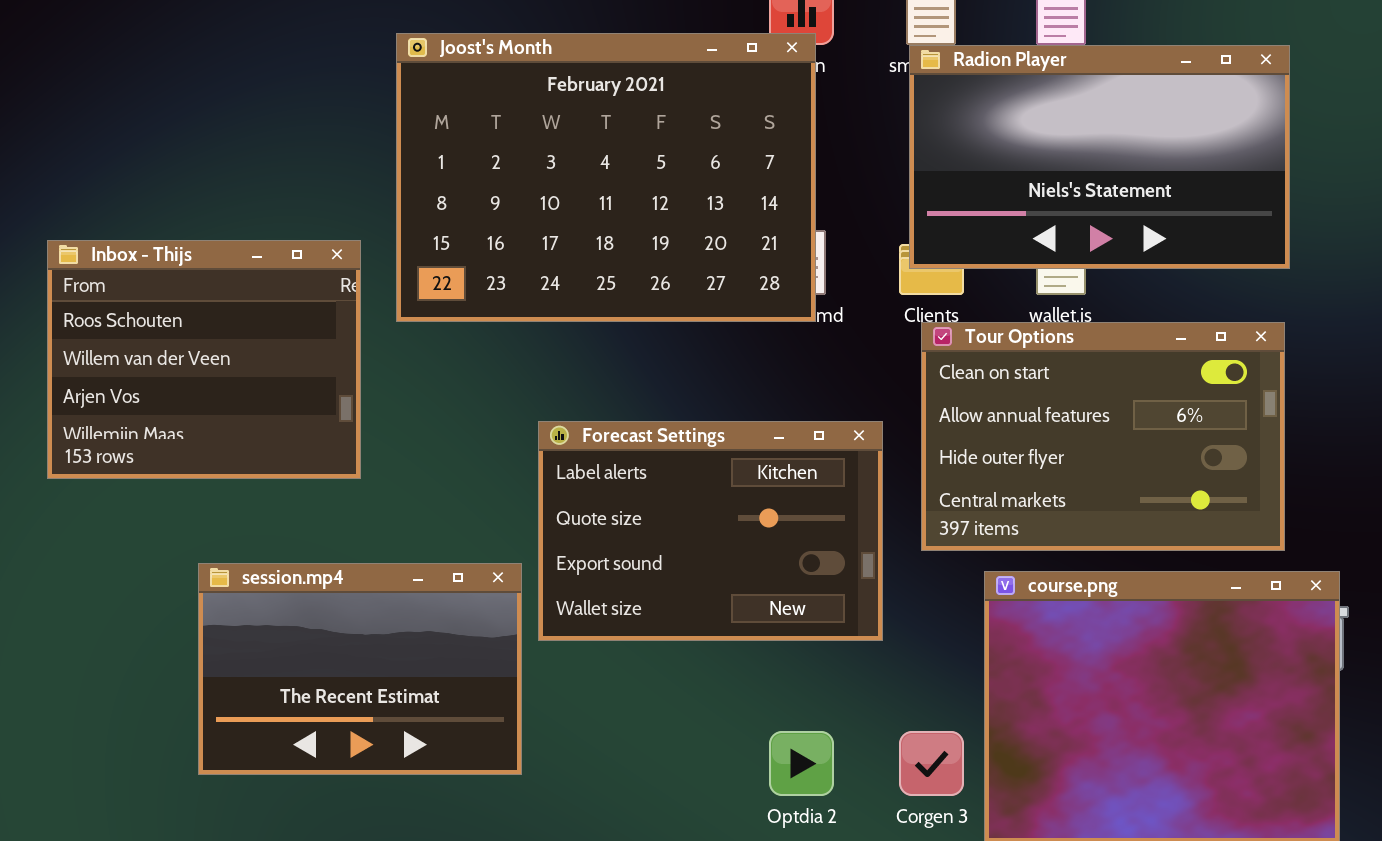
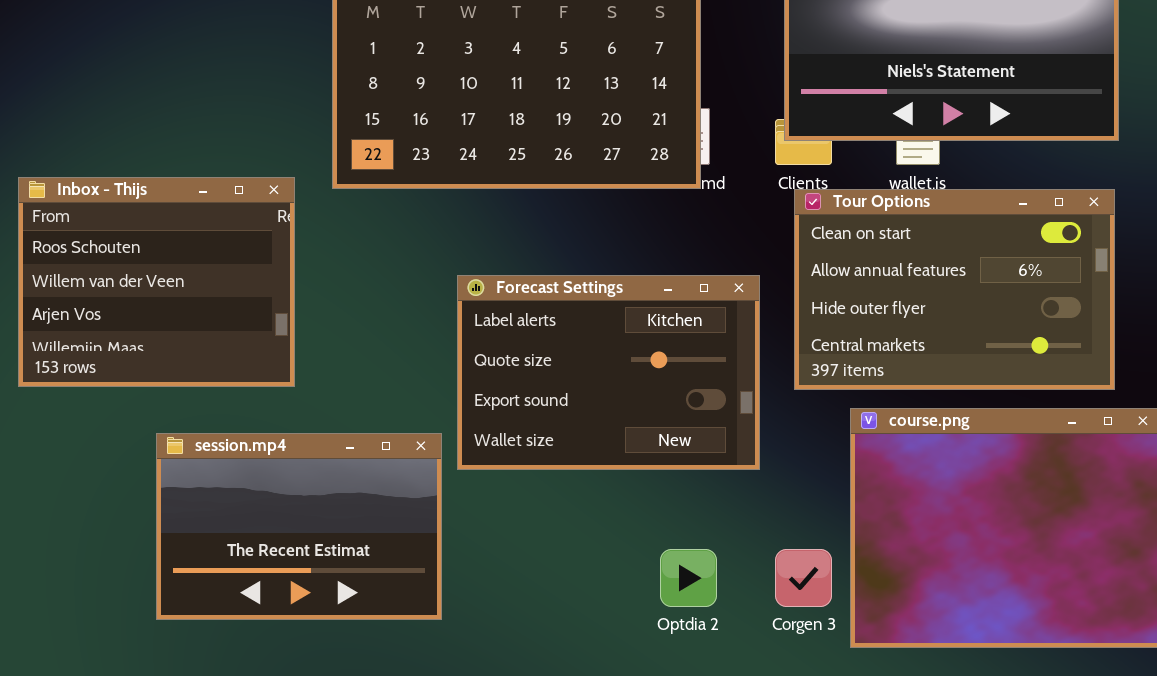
Inbox - Thijs: [47,240,361,479] -> [18,177,295,387], moved
session.mp4: [198,563,522,775] -> [156,433,442,620], moved

